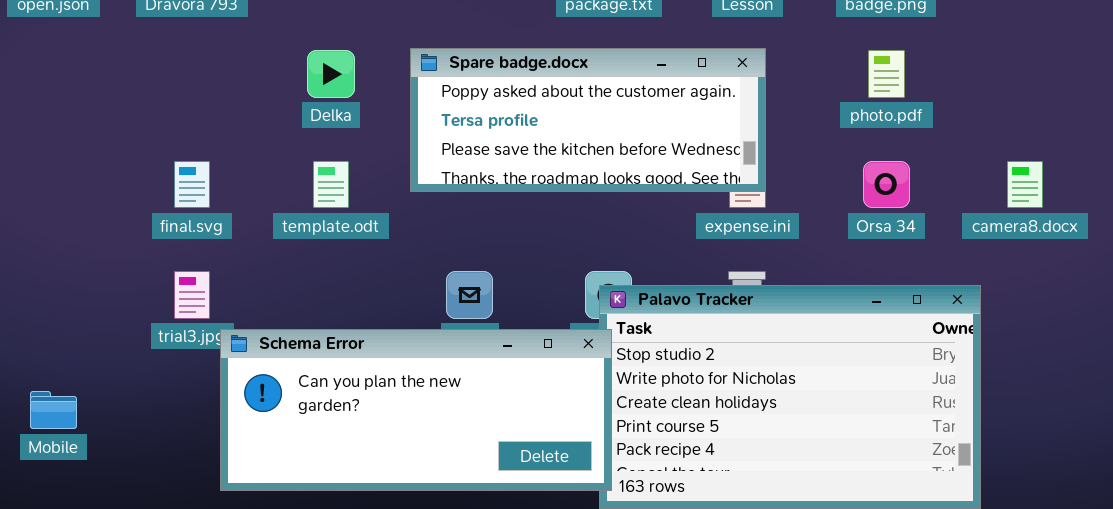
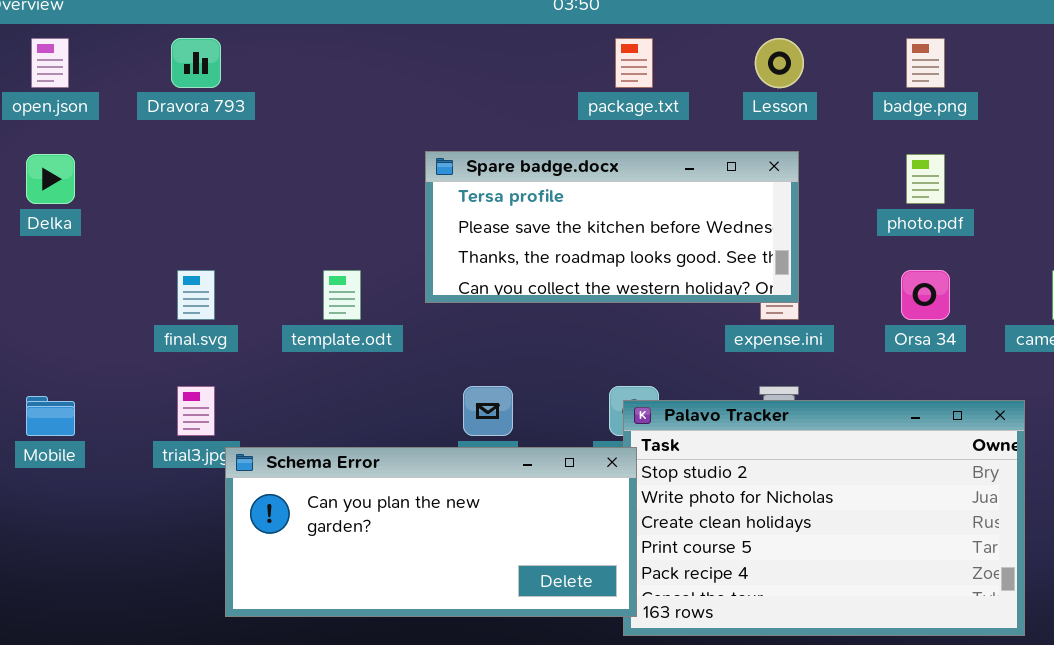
Spare badge.docx: [410,48,766,192] -> [425,151,799,303], scrolled down 1 row
Delka: [307,50,355,98] -> [26,154,75,204], moved
Mobile: [30,391,77,429] -> [26,396,75,436], moved

